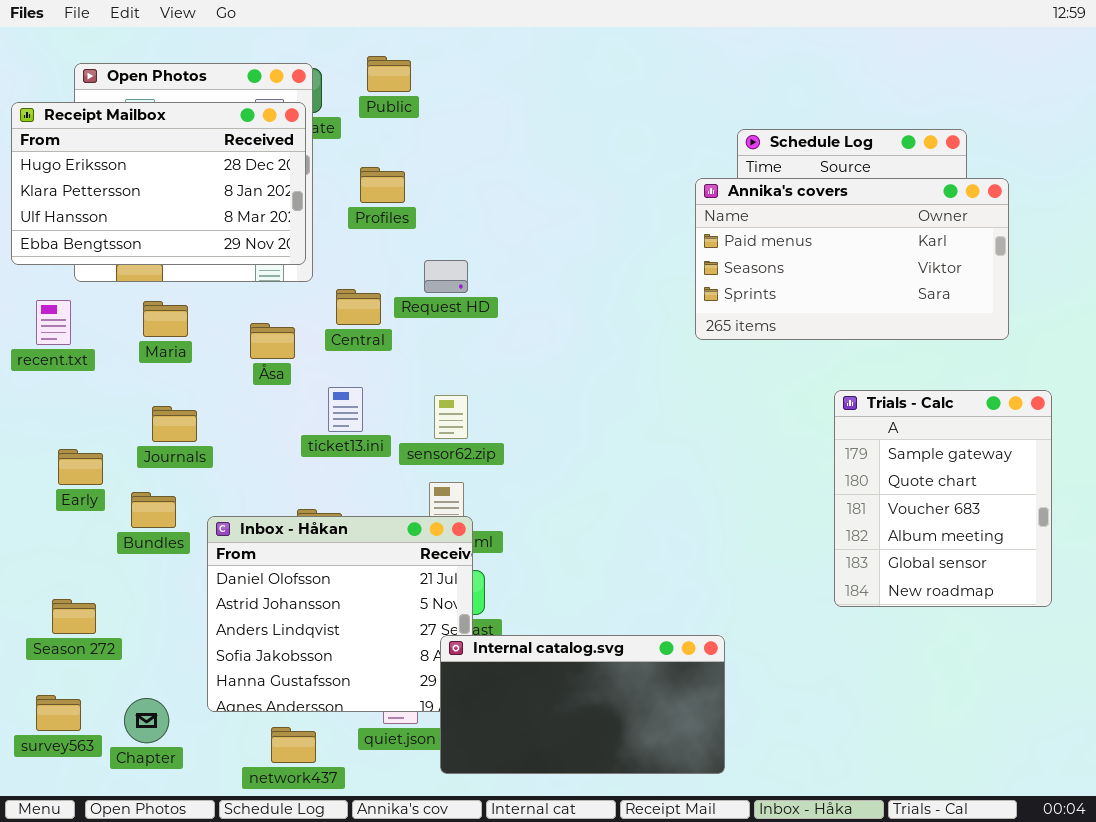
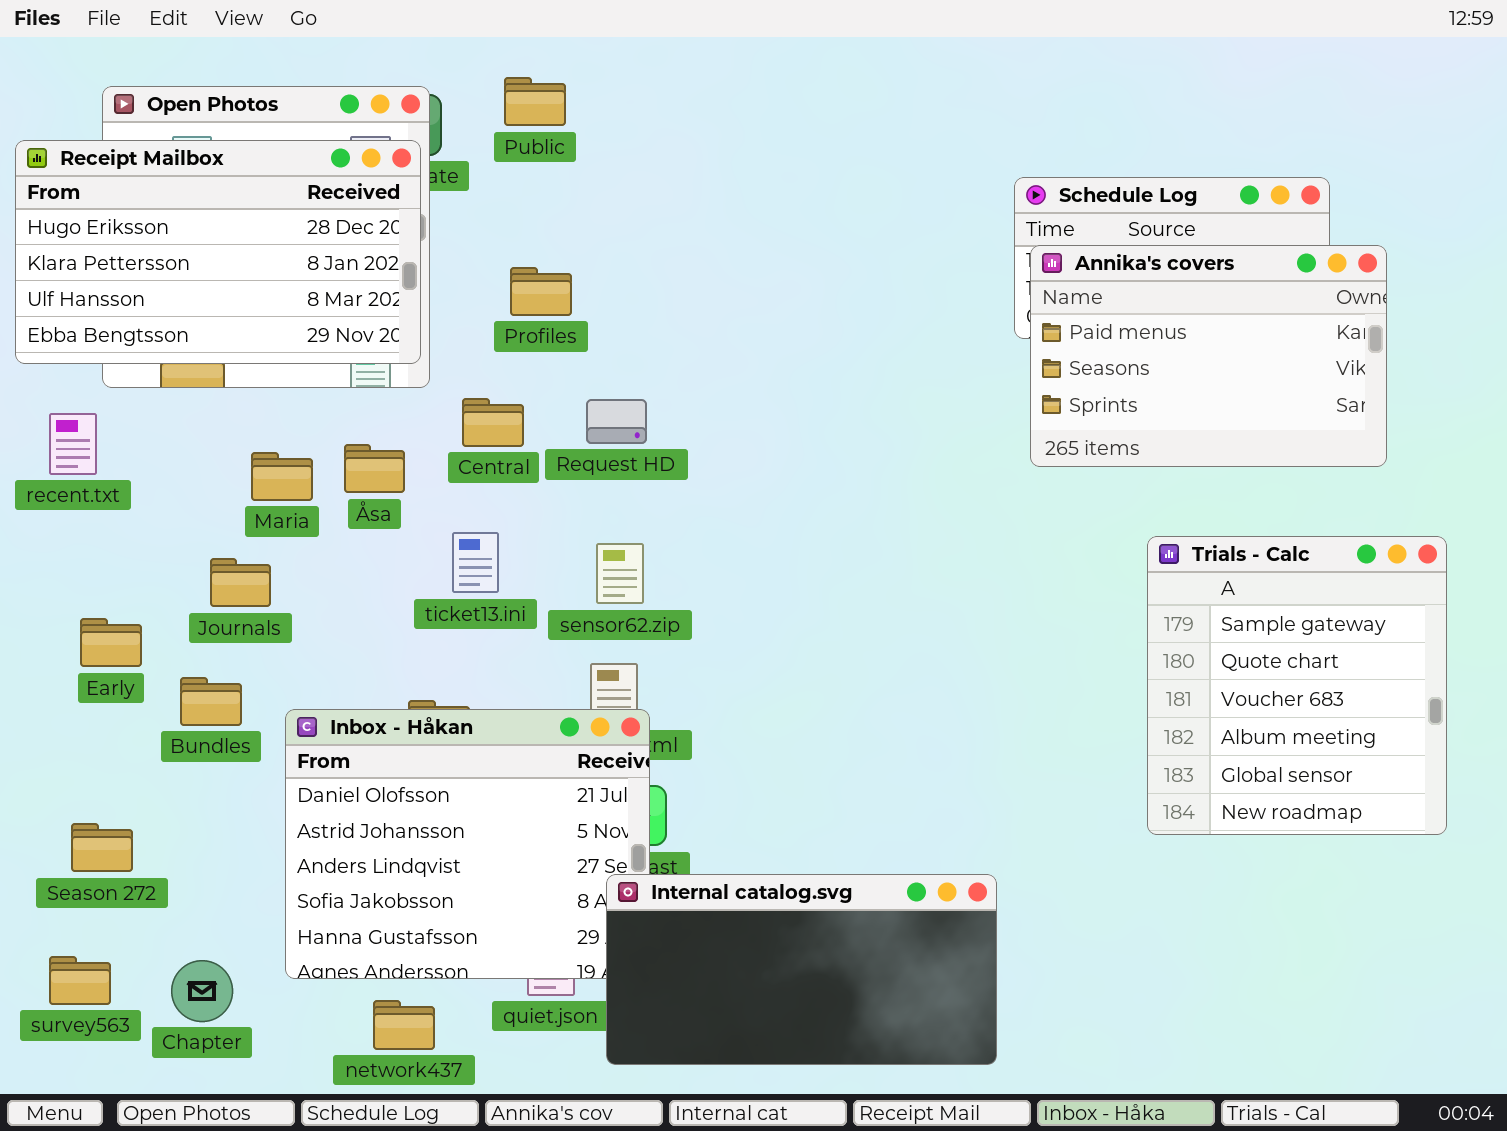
Profiles: [360,167,405,203] -> [510,267,572,316], moved
Annika's covers: [695,178,1009,340] -> [1030,245,1387,467], resized
Request HD: [424,260,468,293] -> [586,399,647,444], moved
Maria: [143,301,188,337] -> [251,452,313,501], moved

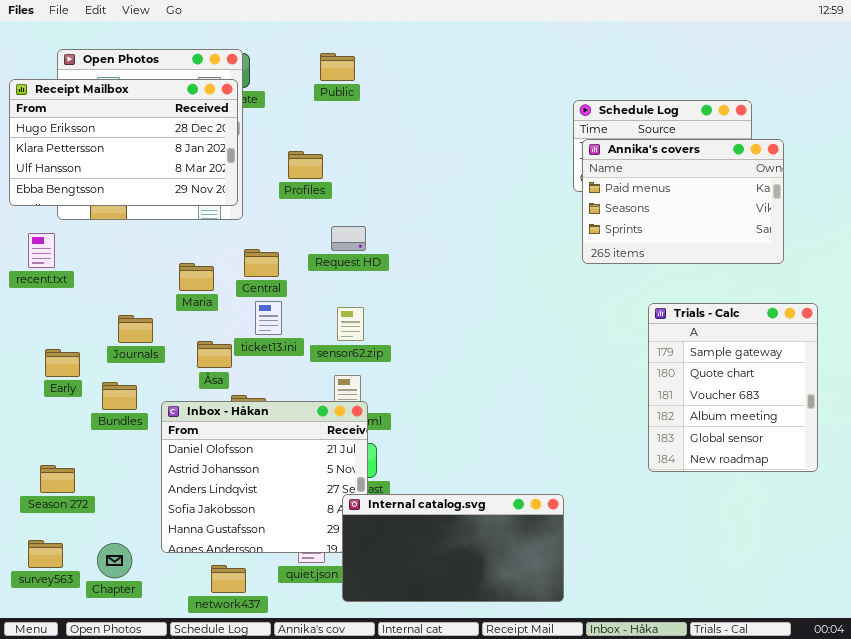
Public: [504,77,566,126] -> [320,53,355,81], moved
Central: [462,398,524,447] -> [244,249,279,277], moved
Åsa: [344,444,405,493] -> [197,341,232,368], moved
Maria: [251,452,313,501] -> [179,263,214,291], moved

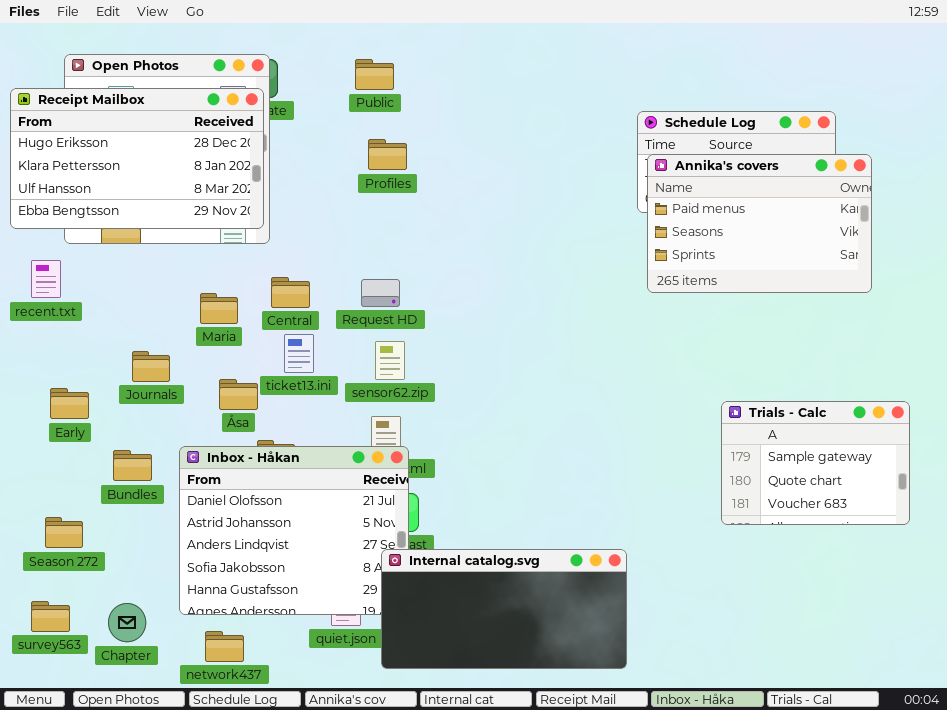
Profiles: [288,151,323,179] -> [368,139,407,170], moved
Request HD: [331,226,366,251] -> [361,279,400,307], moved
Trials - Calc: [648,303,818,472] -> [721,401,910,525], resized
Bundles: [102,382,137,410] -> [113,450,152,481], moved
network437: [211,565,246,593] -> [205,631,244,662], moved

